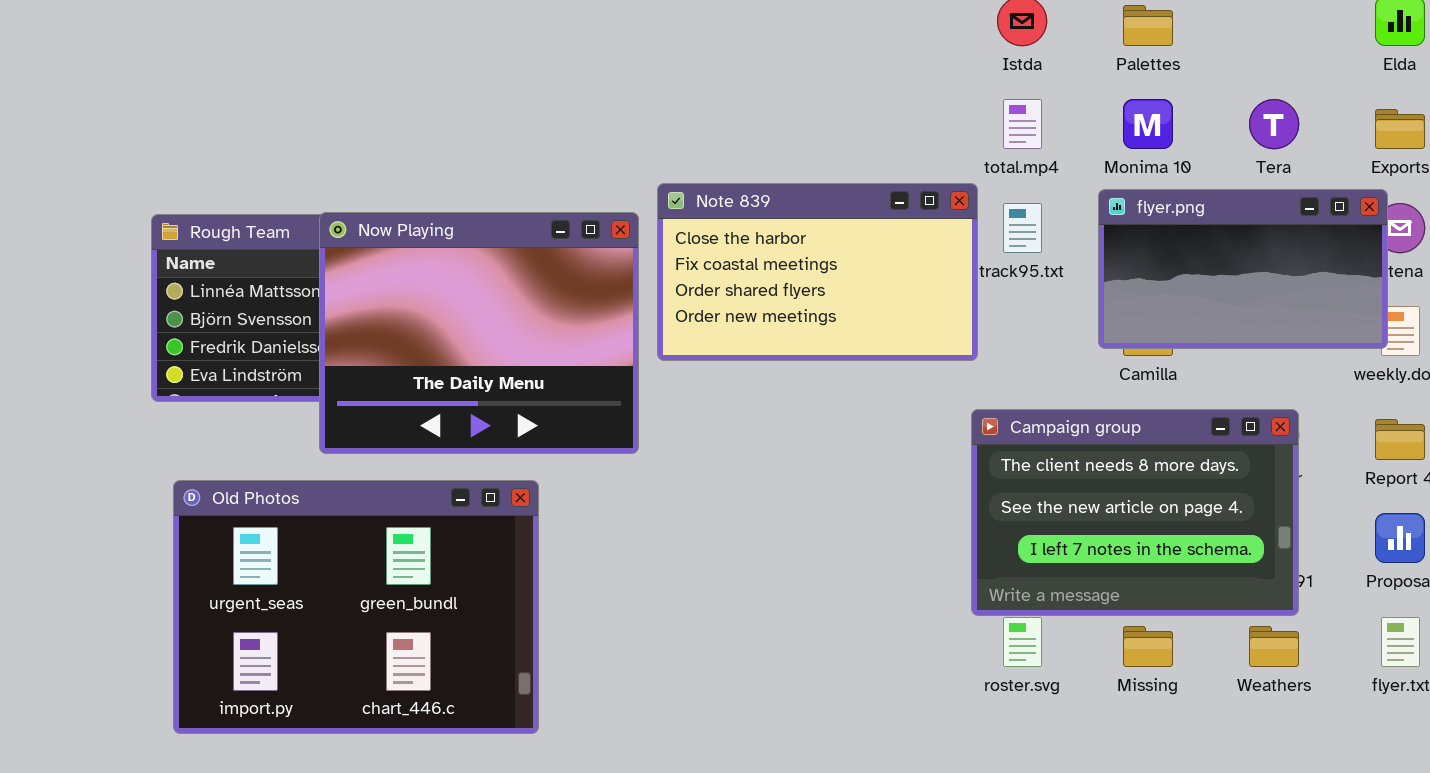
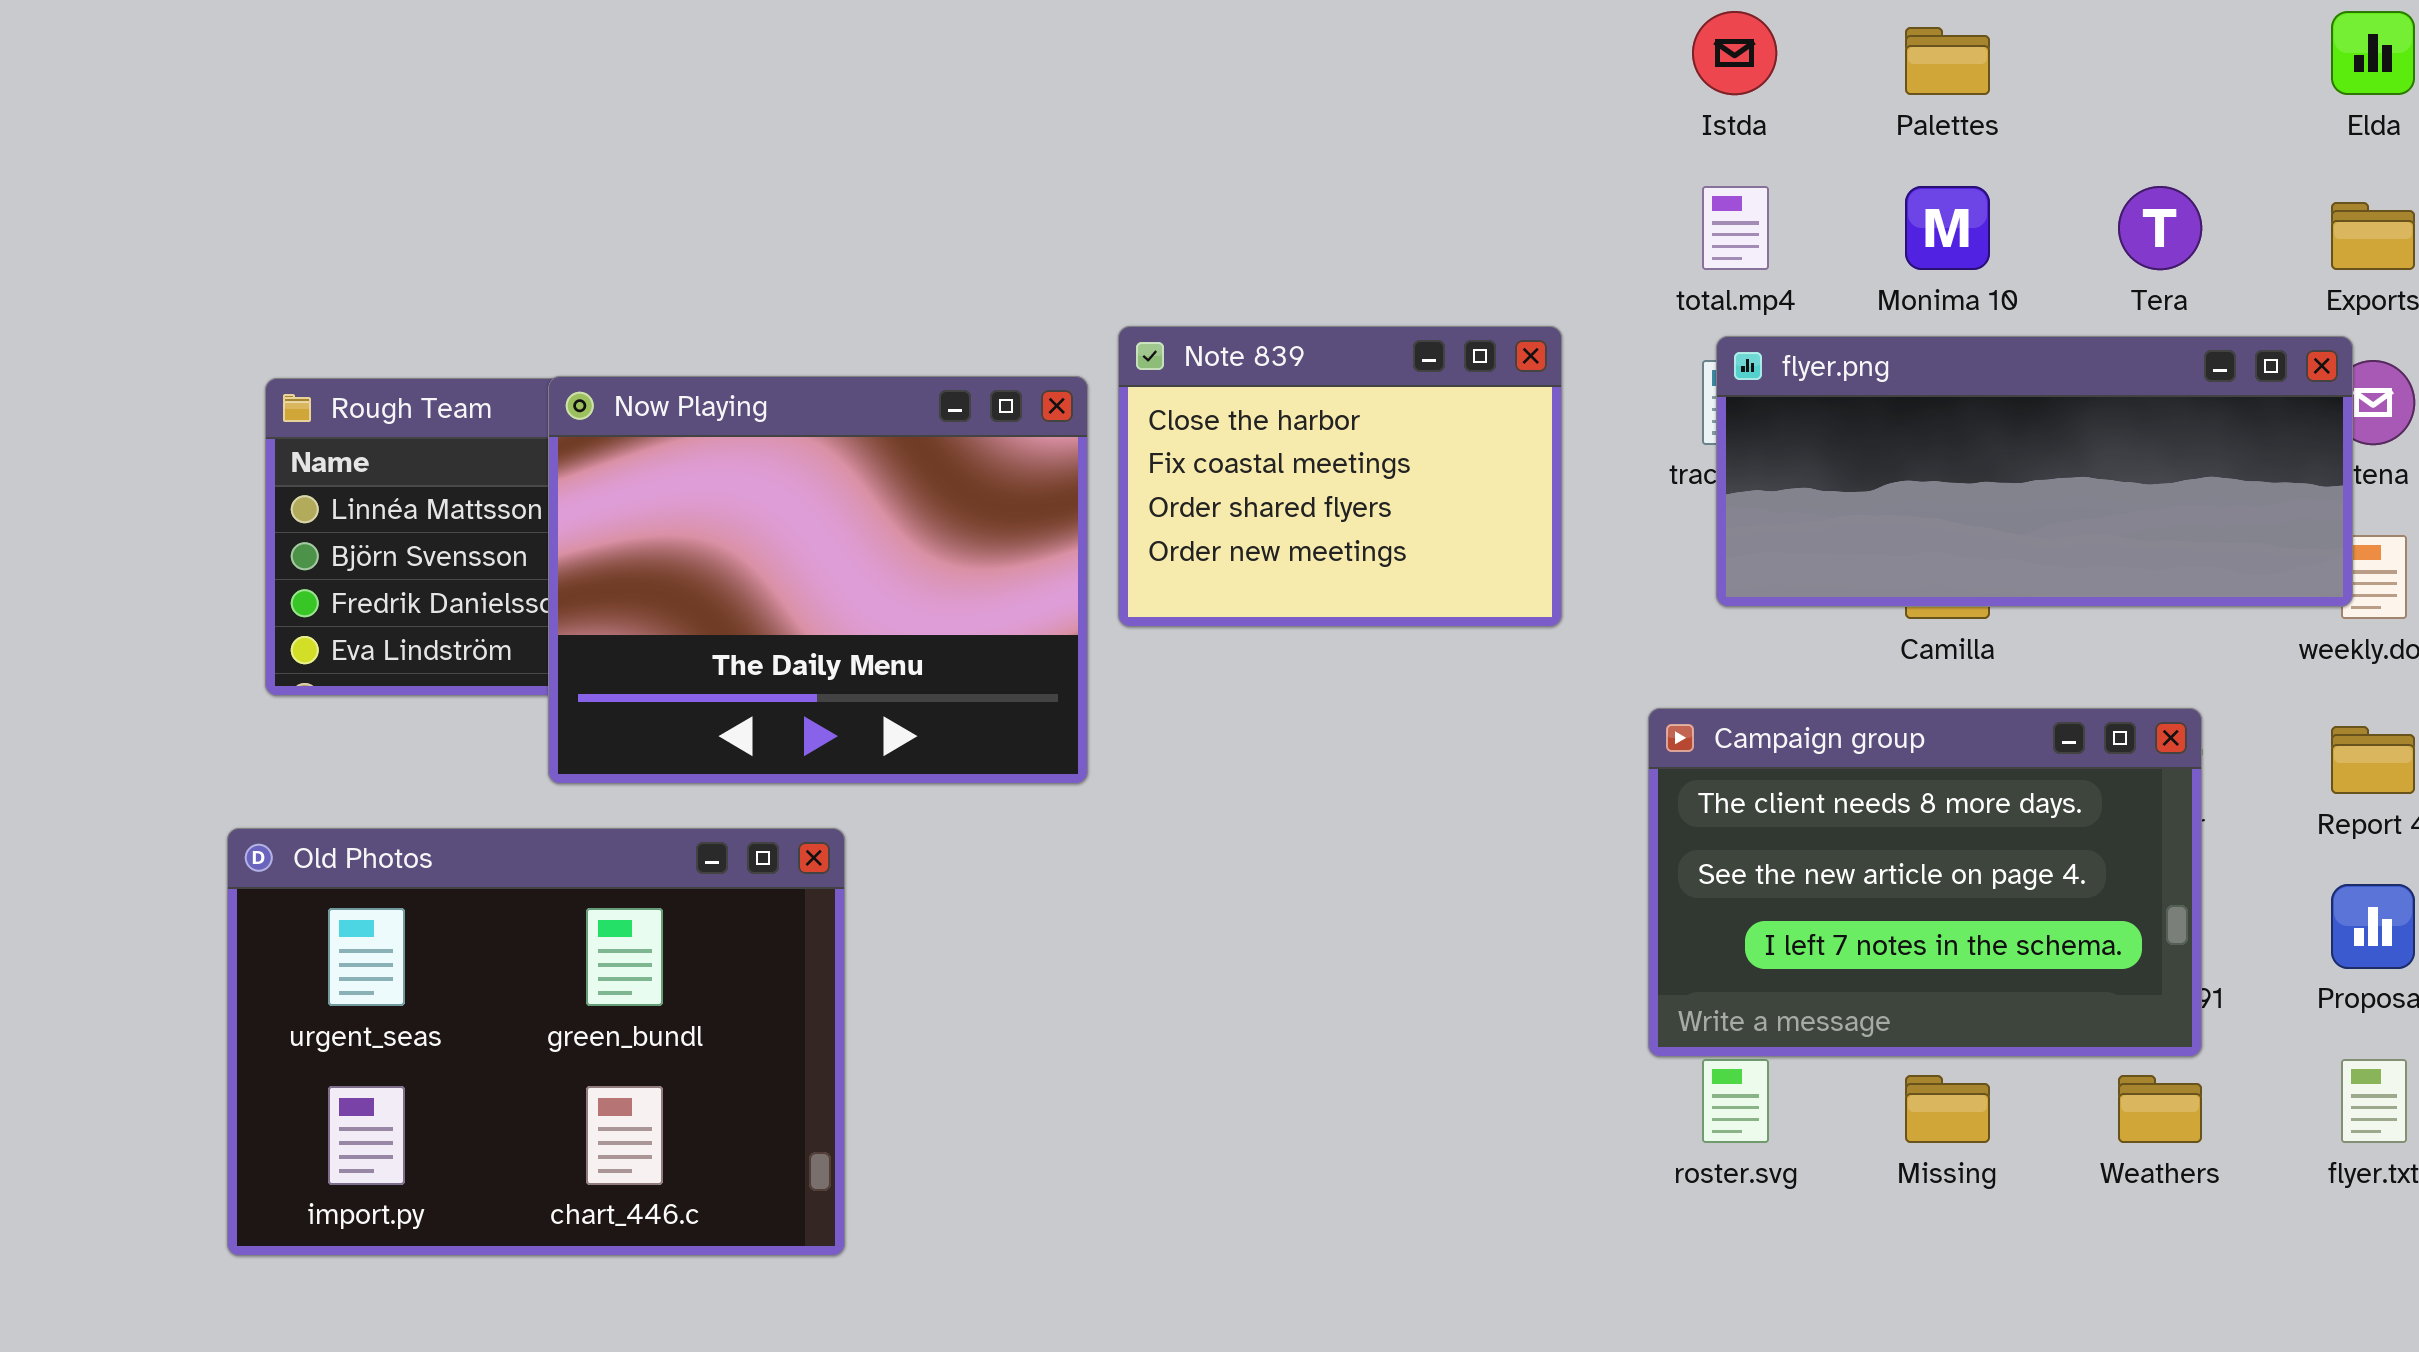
Note 839: [657,183,978,361] -> [1118,326,1562,627], resized
flyer.png: [1098,189,1388,349] -> [1716,336,2353,607], resized
Old Photos: [173,480,539,734] -> [227,828,845,1256], moved

